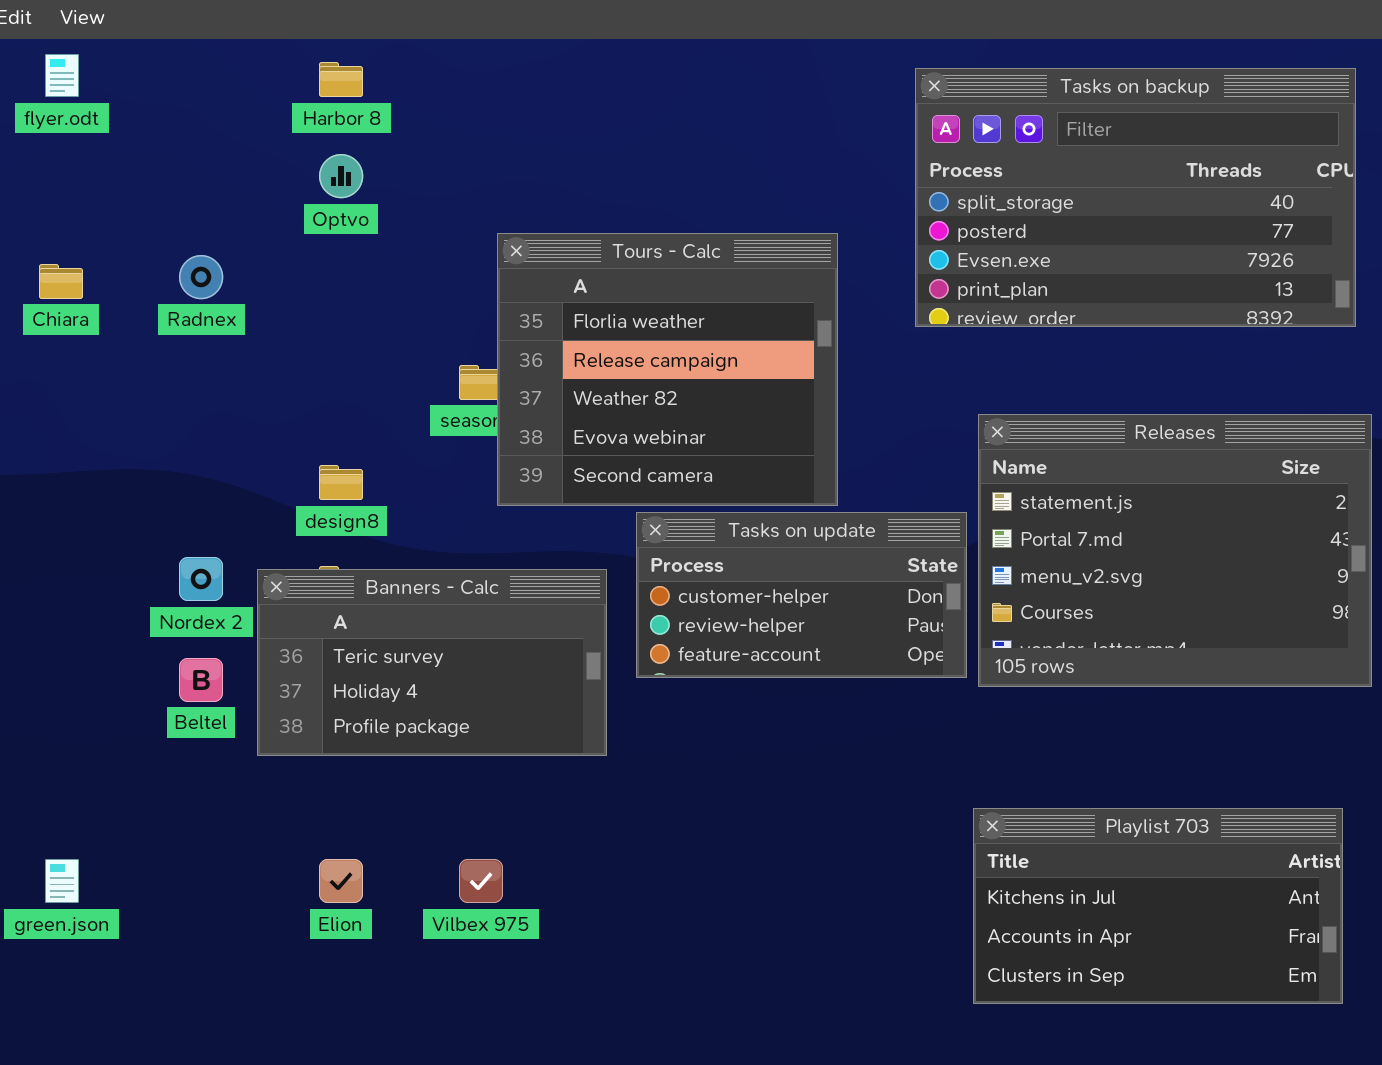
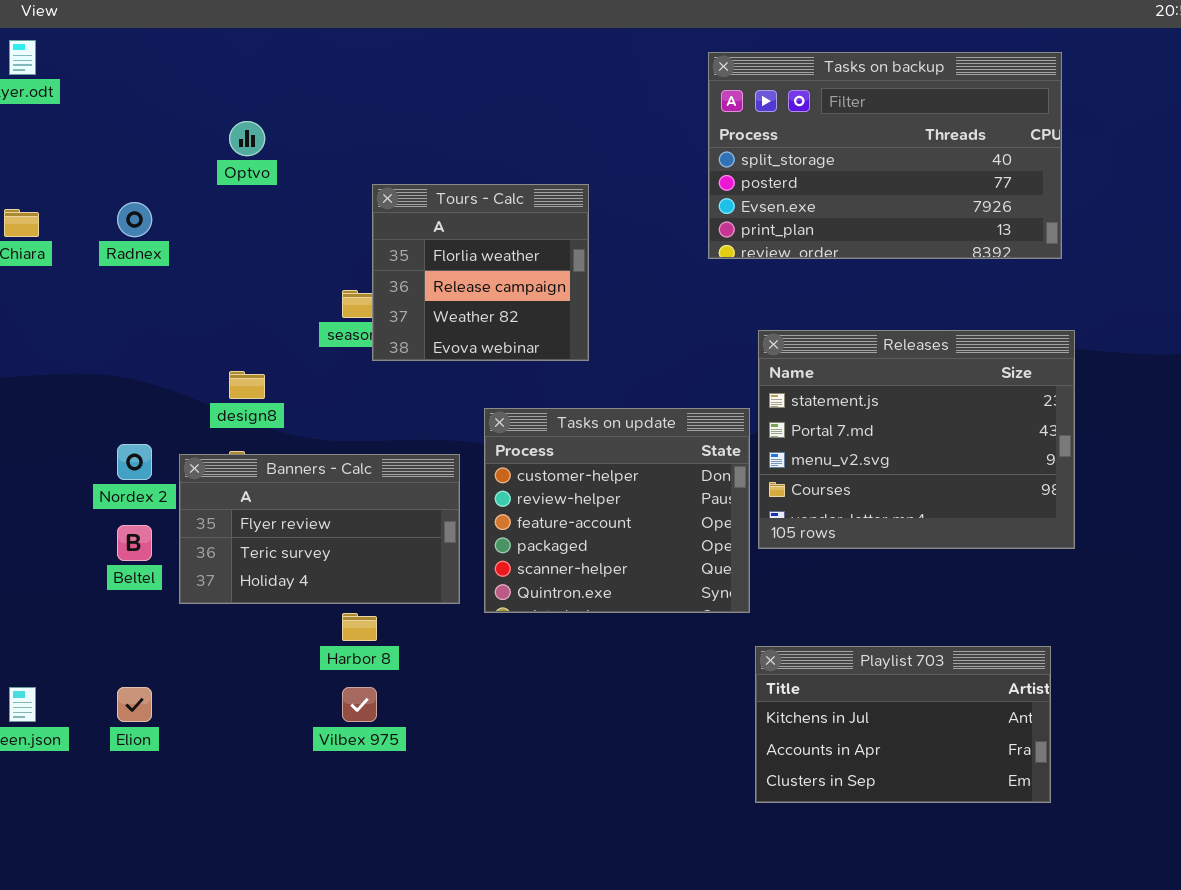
Harbor 8: [319,62,363,97] -> [342,613,377,641], moved
Tours - Calc: [497,233,838,506] -> [372,184,589,361], resized
Tasks on update: [636,512,967,678] -> [484,408,750,613], resized
Banners - Calc: [257,569,607,756] -> [179,454,460,604], scrolled up 1 row
Elion: [319,859,363,903] -> [117,687,152,722], moved

